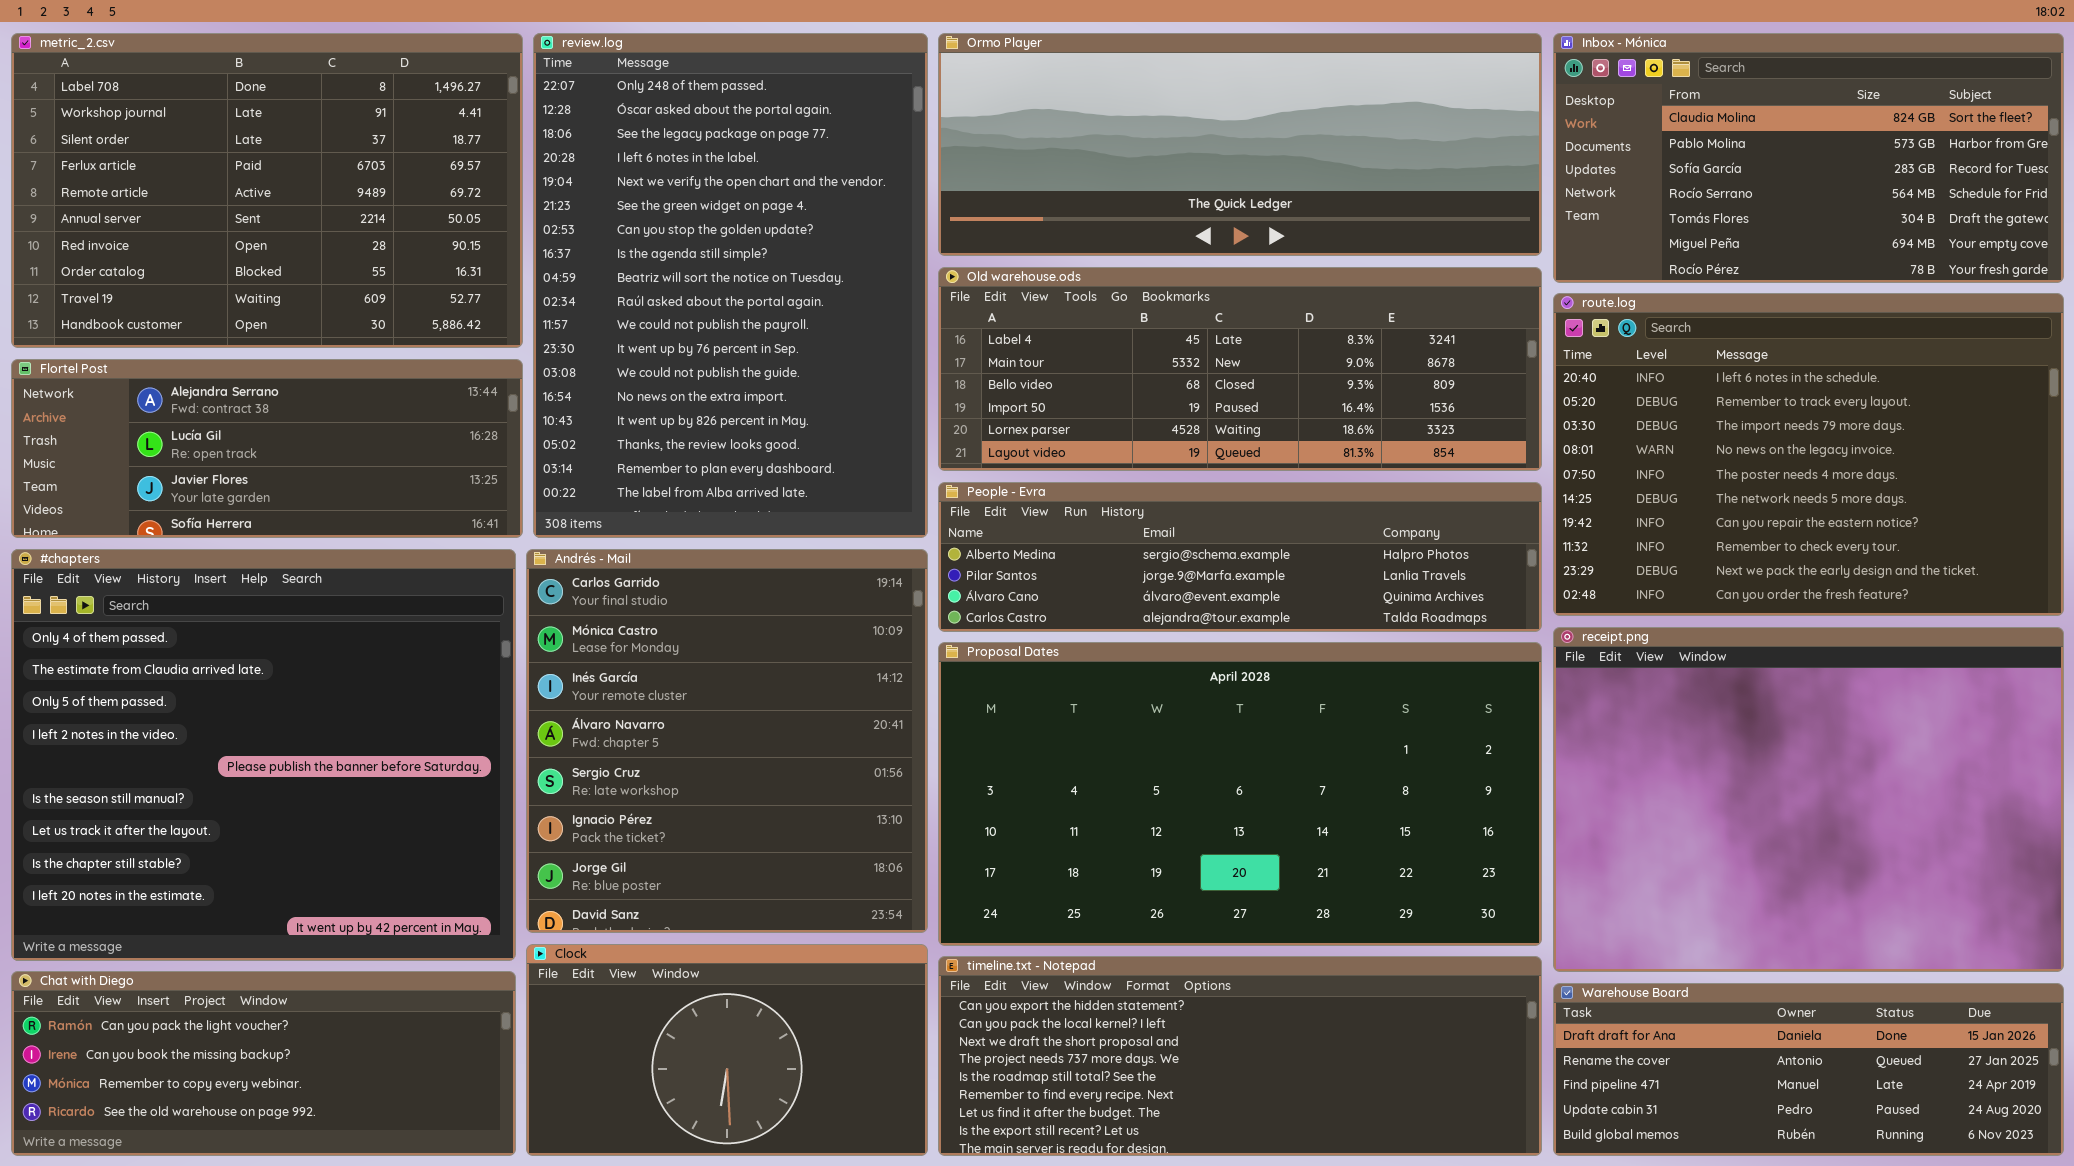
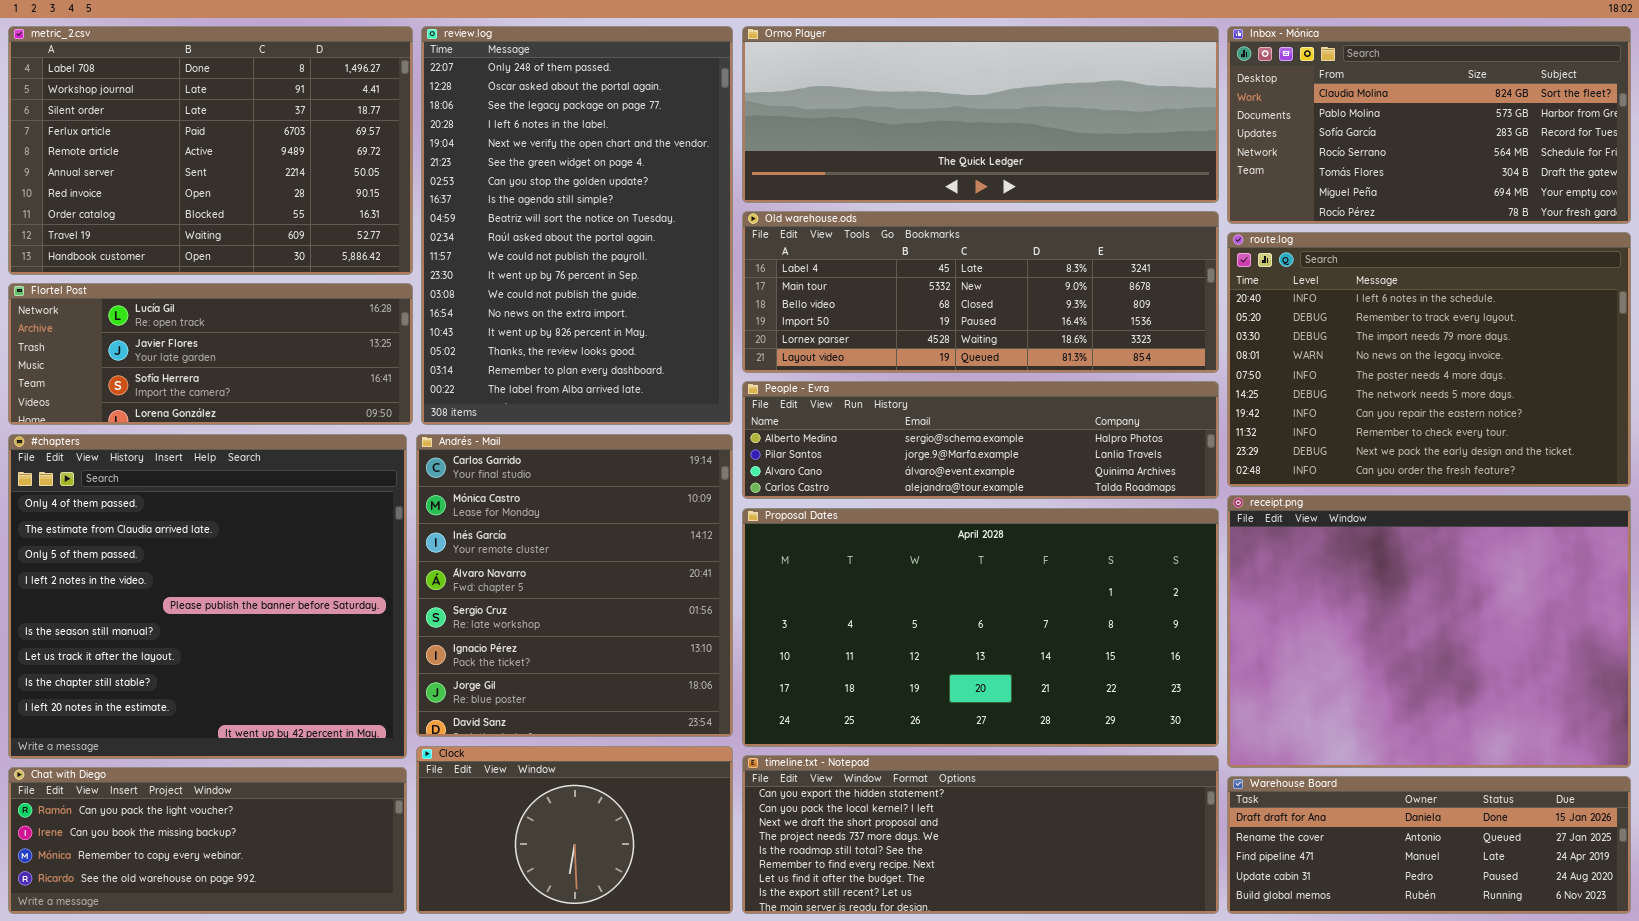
Flortel Post: [11,359,523,538] -> [8,283,413,425], scrolled down 1 row

